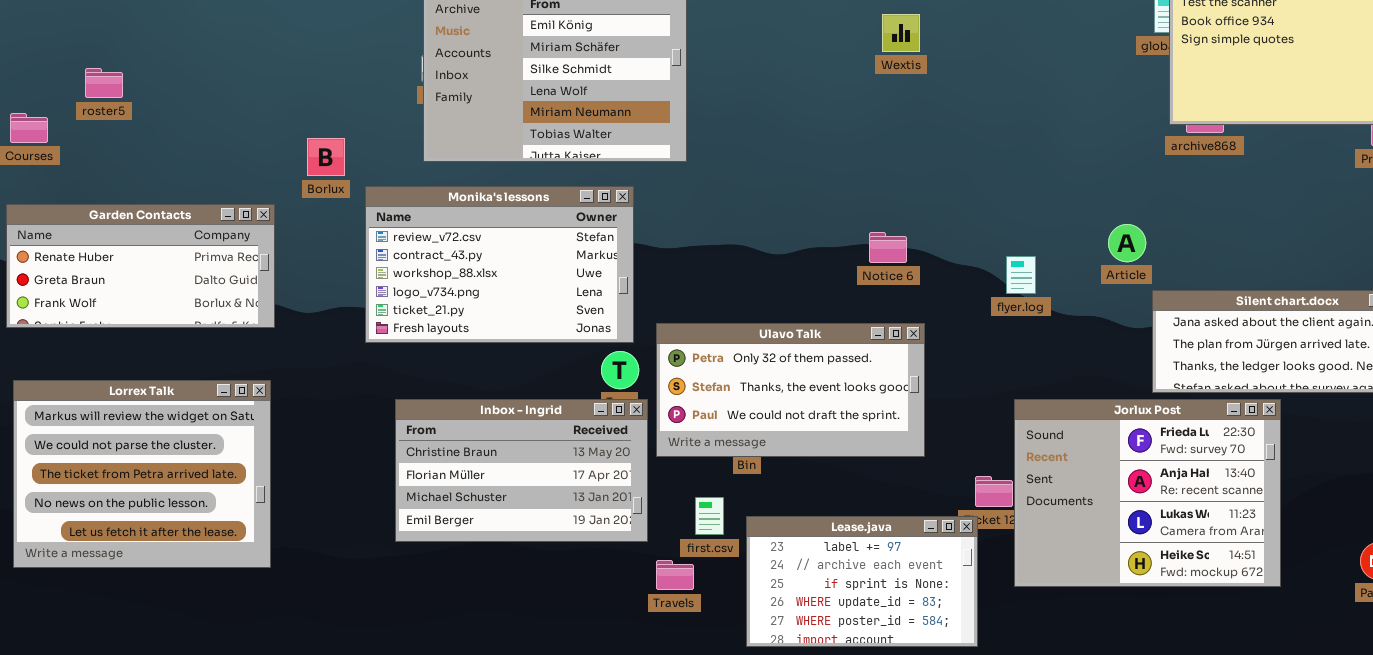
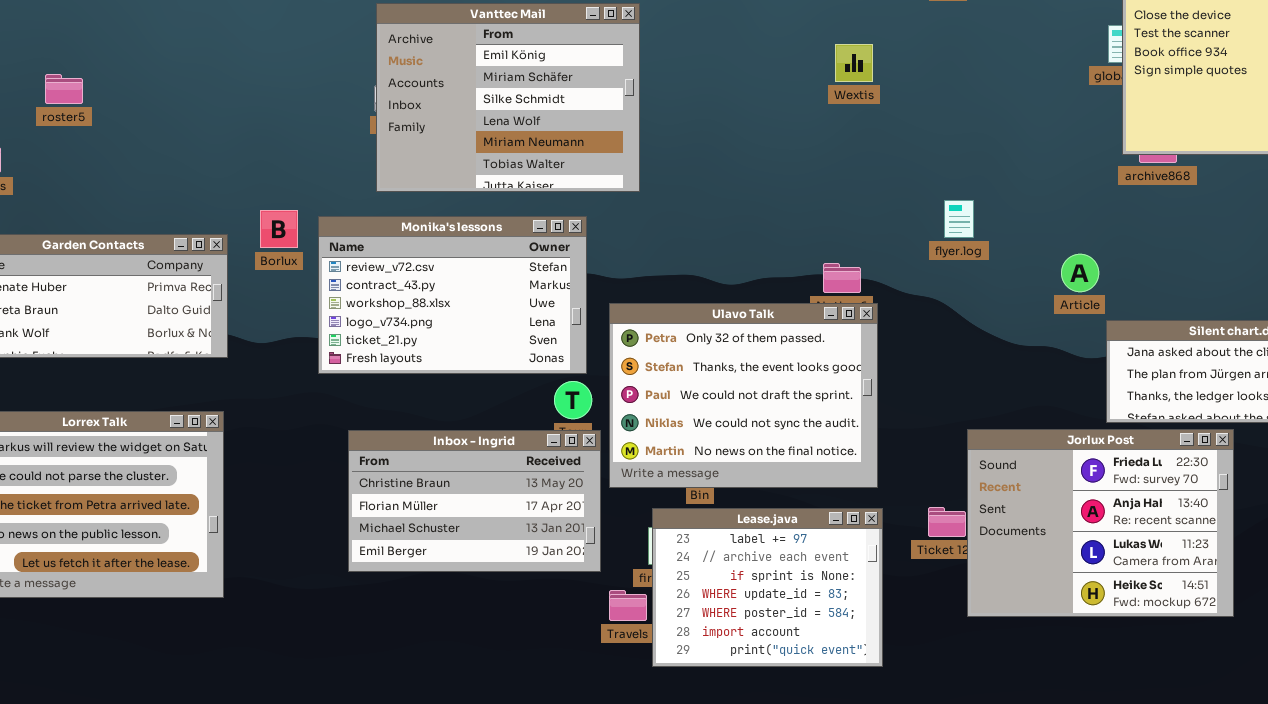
roster5: [85,68,123,98] -> [45,74,83,104], moved
Borlux: [307,138,345,176] -> [260,210,298,248], moved
flyer.log: [1006,256,1036,294] -> [944,200,974,238], moved
Ulavo Talk: [656,323,925,457] -> [609,303,878,488], resized
Lease.java: [746,516,978,647] -> [652,508,883,667], moved, resized

